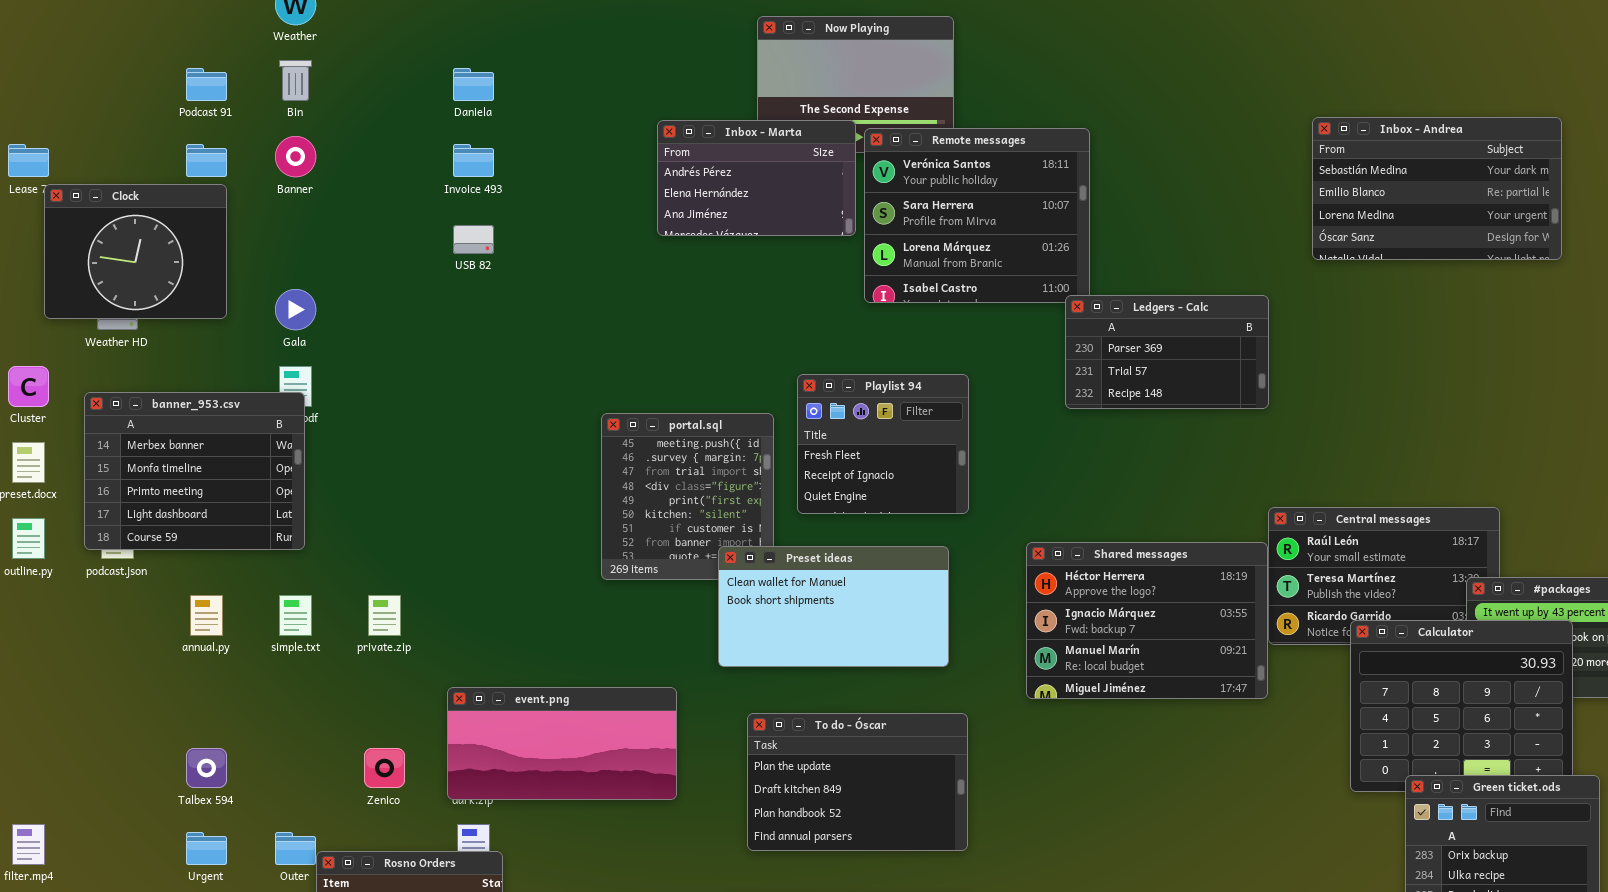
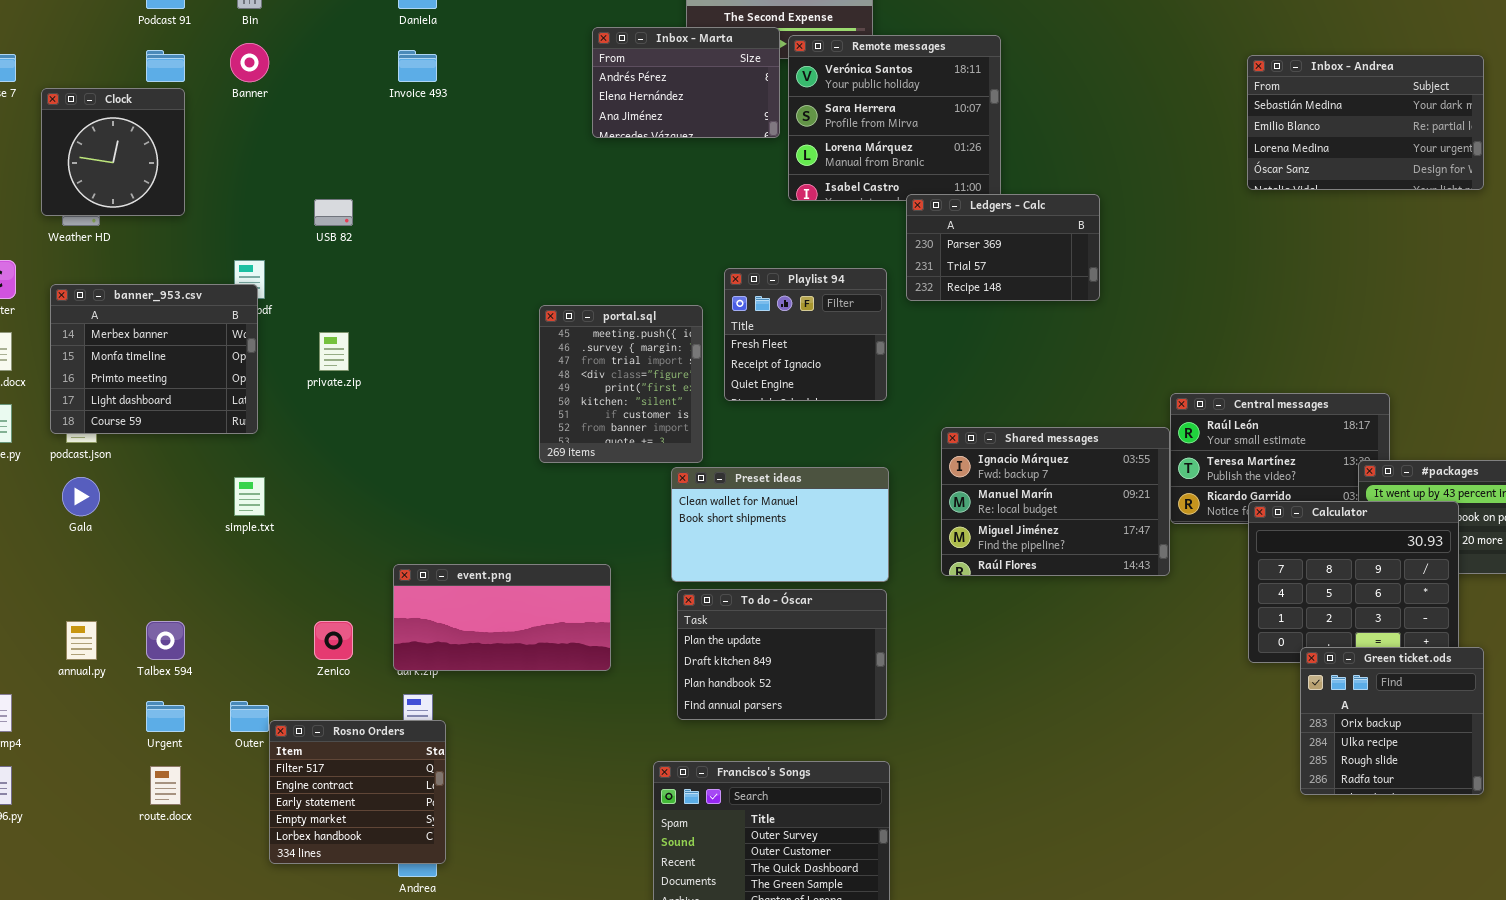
Inbox - Andrea: [1312,117,1562,260] -> [1247,55,1484,190], moved
Clock: [44,184,227,319] -> [41,88,185,216], resized
USB 82: [453,225,494,254] -> [314,199,353,226], moved
Gala: [275,289,316,330] -> [62,477,100,516], moved
Ledgers - Calc: [1065,295,1269,409] -> [906,194,1100,301], moved
Shared messages: [1026,542,1268,699] -> [941,427,1170,576], scrolled down 1 row
Preset ideas: [718,546,949,667] -> [671,467,889,582], moved
annual.py: [190,595,223,636] -> [66,621,97,660], moved
private.zip: [368,595,401,636] -> [319,332,349,371], moved

